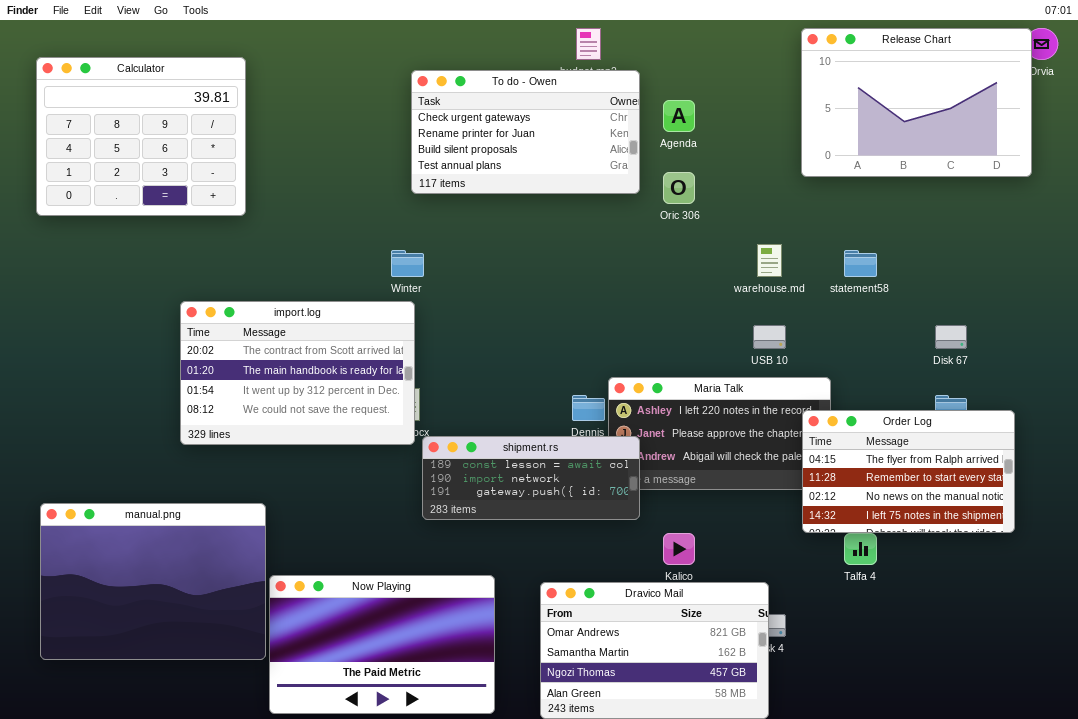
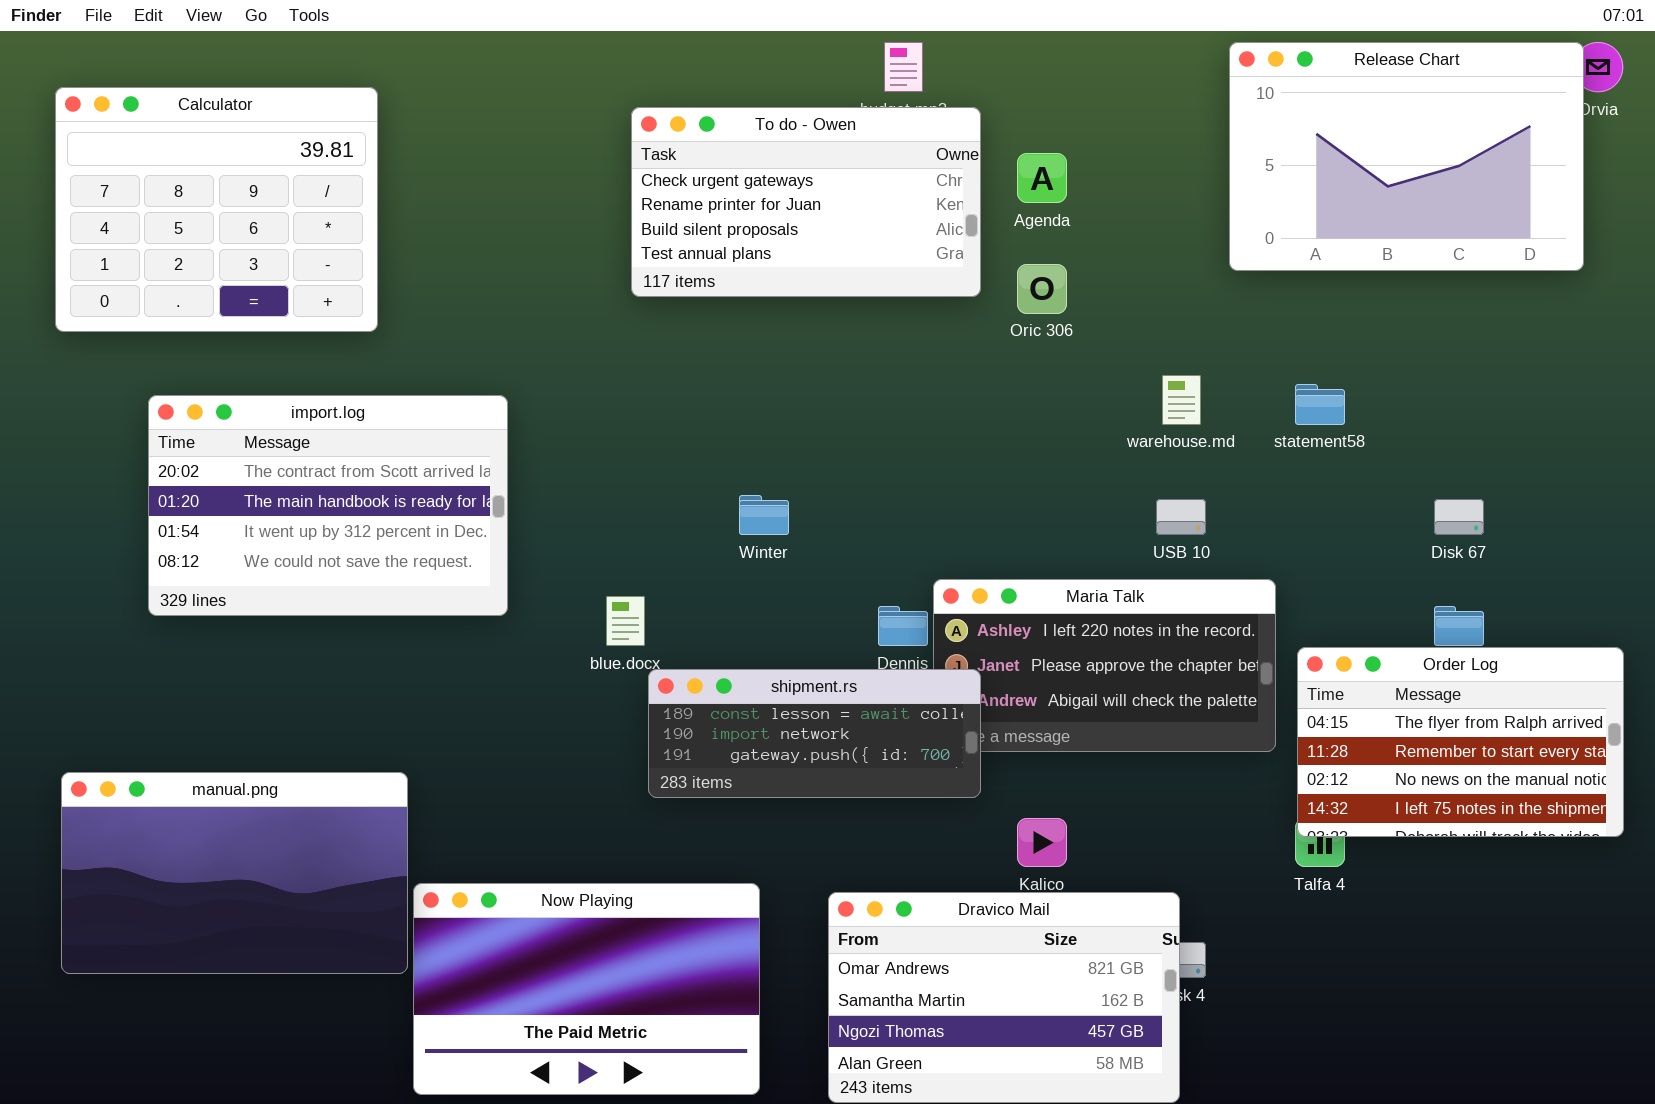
Winter: [391,250,424,277] -> [739,495,789,535], moved
import.log: [180,301,415,445] -> [148,395,508,616], moved
Order Log: [802,410,1015,533] -> [1297,647,1624,837], moved
manual.png: [40,503,266,660] -> [61,772,408,974], resized

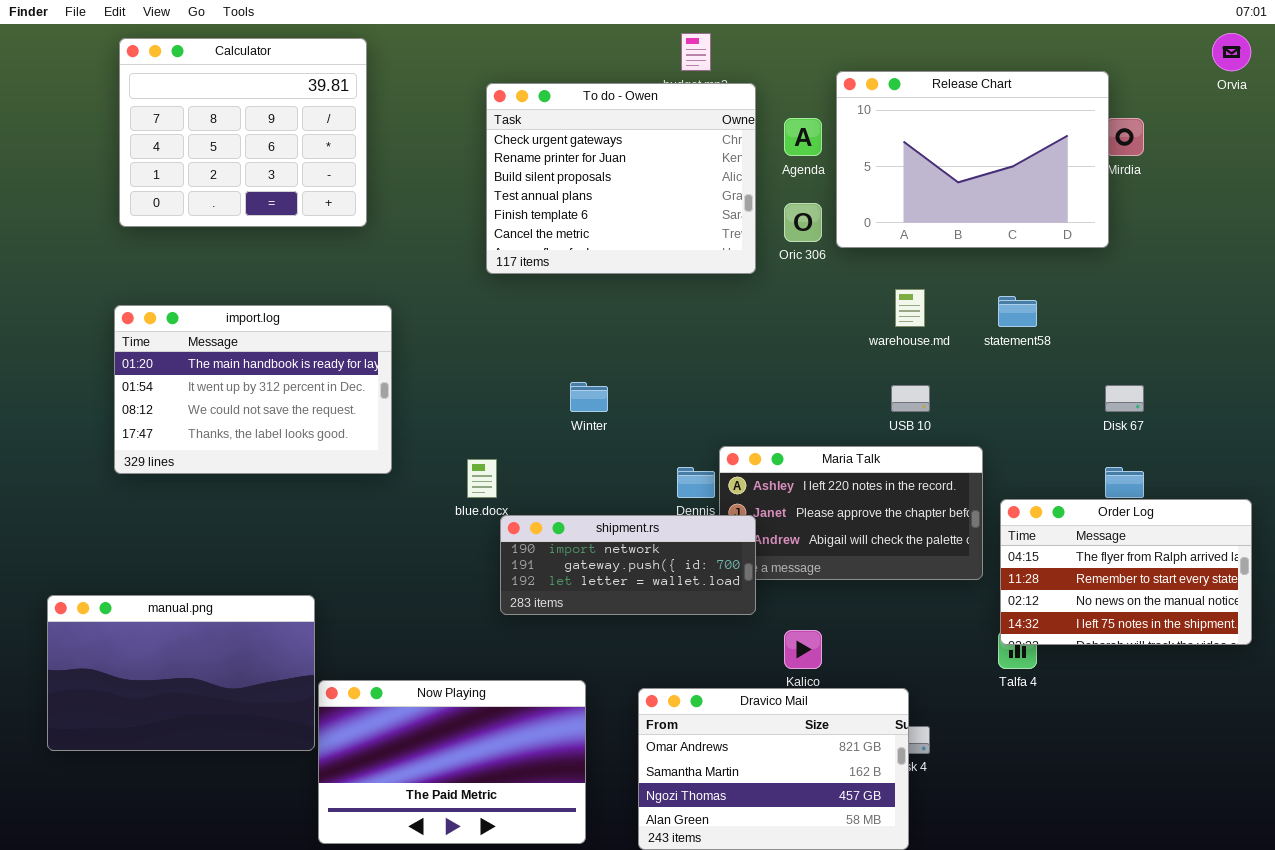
Release Chart: [1229,42,1584,271] -> [836,71,1109,248], moved
Calculator: [55,87,378,332] -> [119,38,367,227], moved
To do - Owen: [631,107,981,297] -> [486,83,756,274], resized
import.log: [148,395,508,616] -> [114,305,392,474], scrolled down 1 row
shipment.rs: [648,669,981,798] -> [500,515,756,615], scrolled down 1 row

